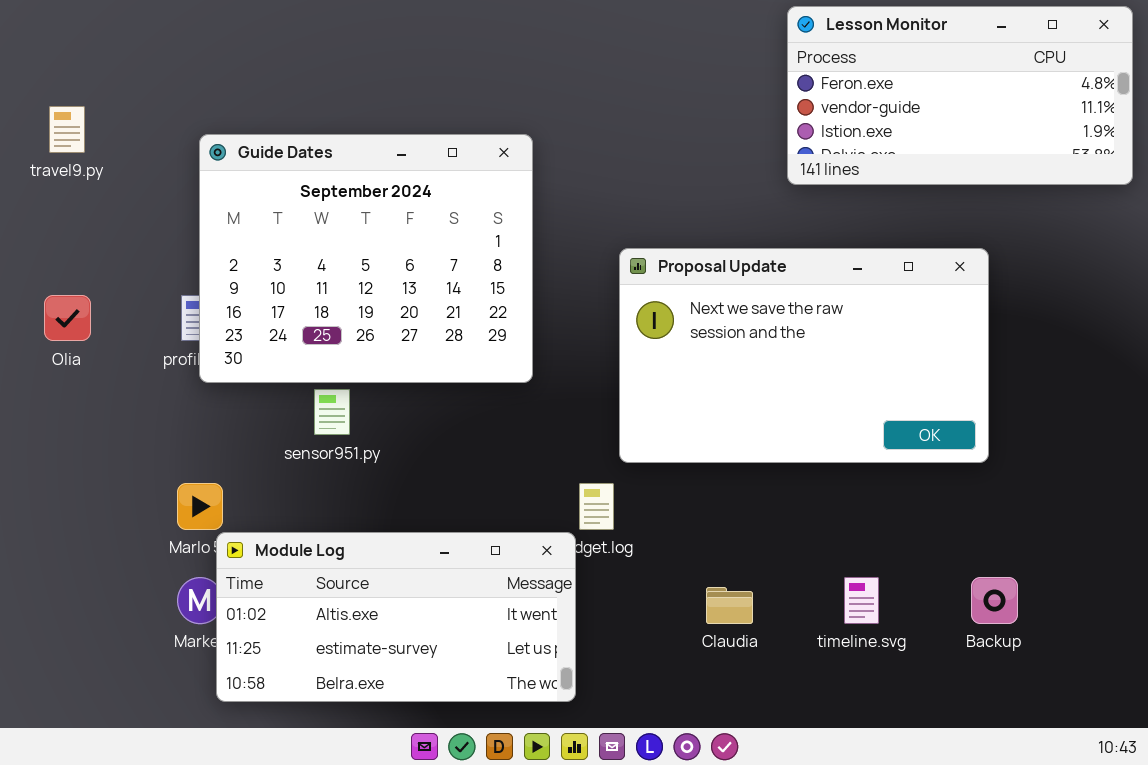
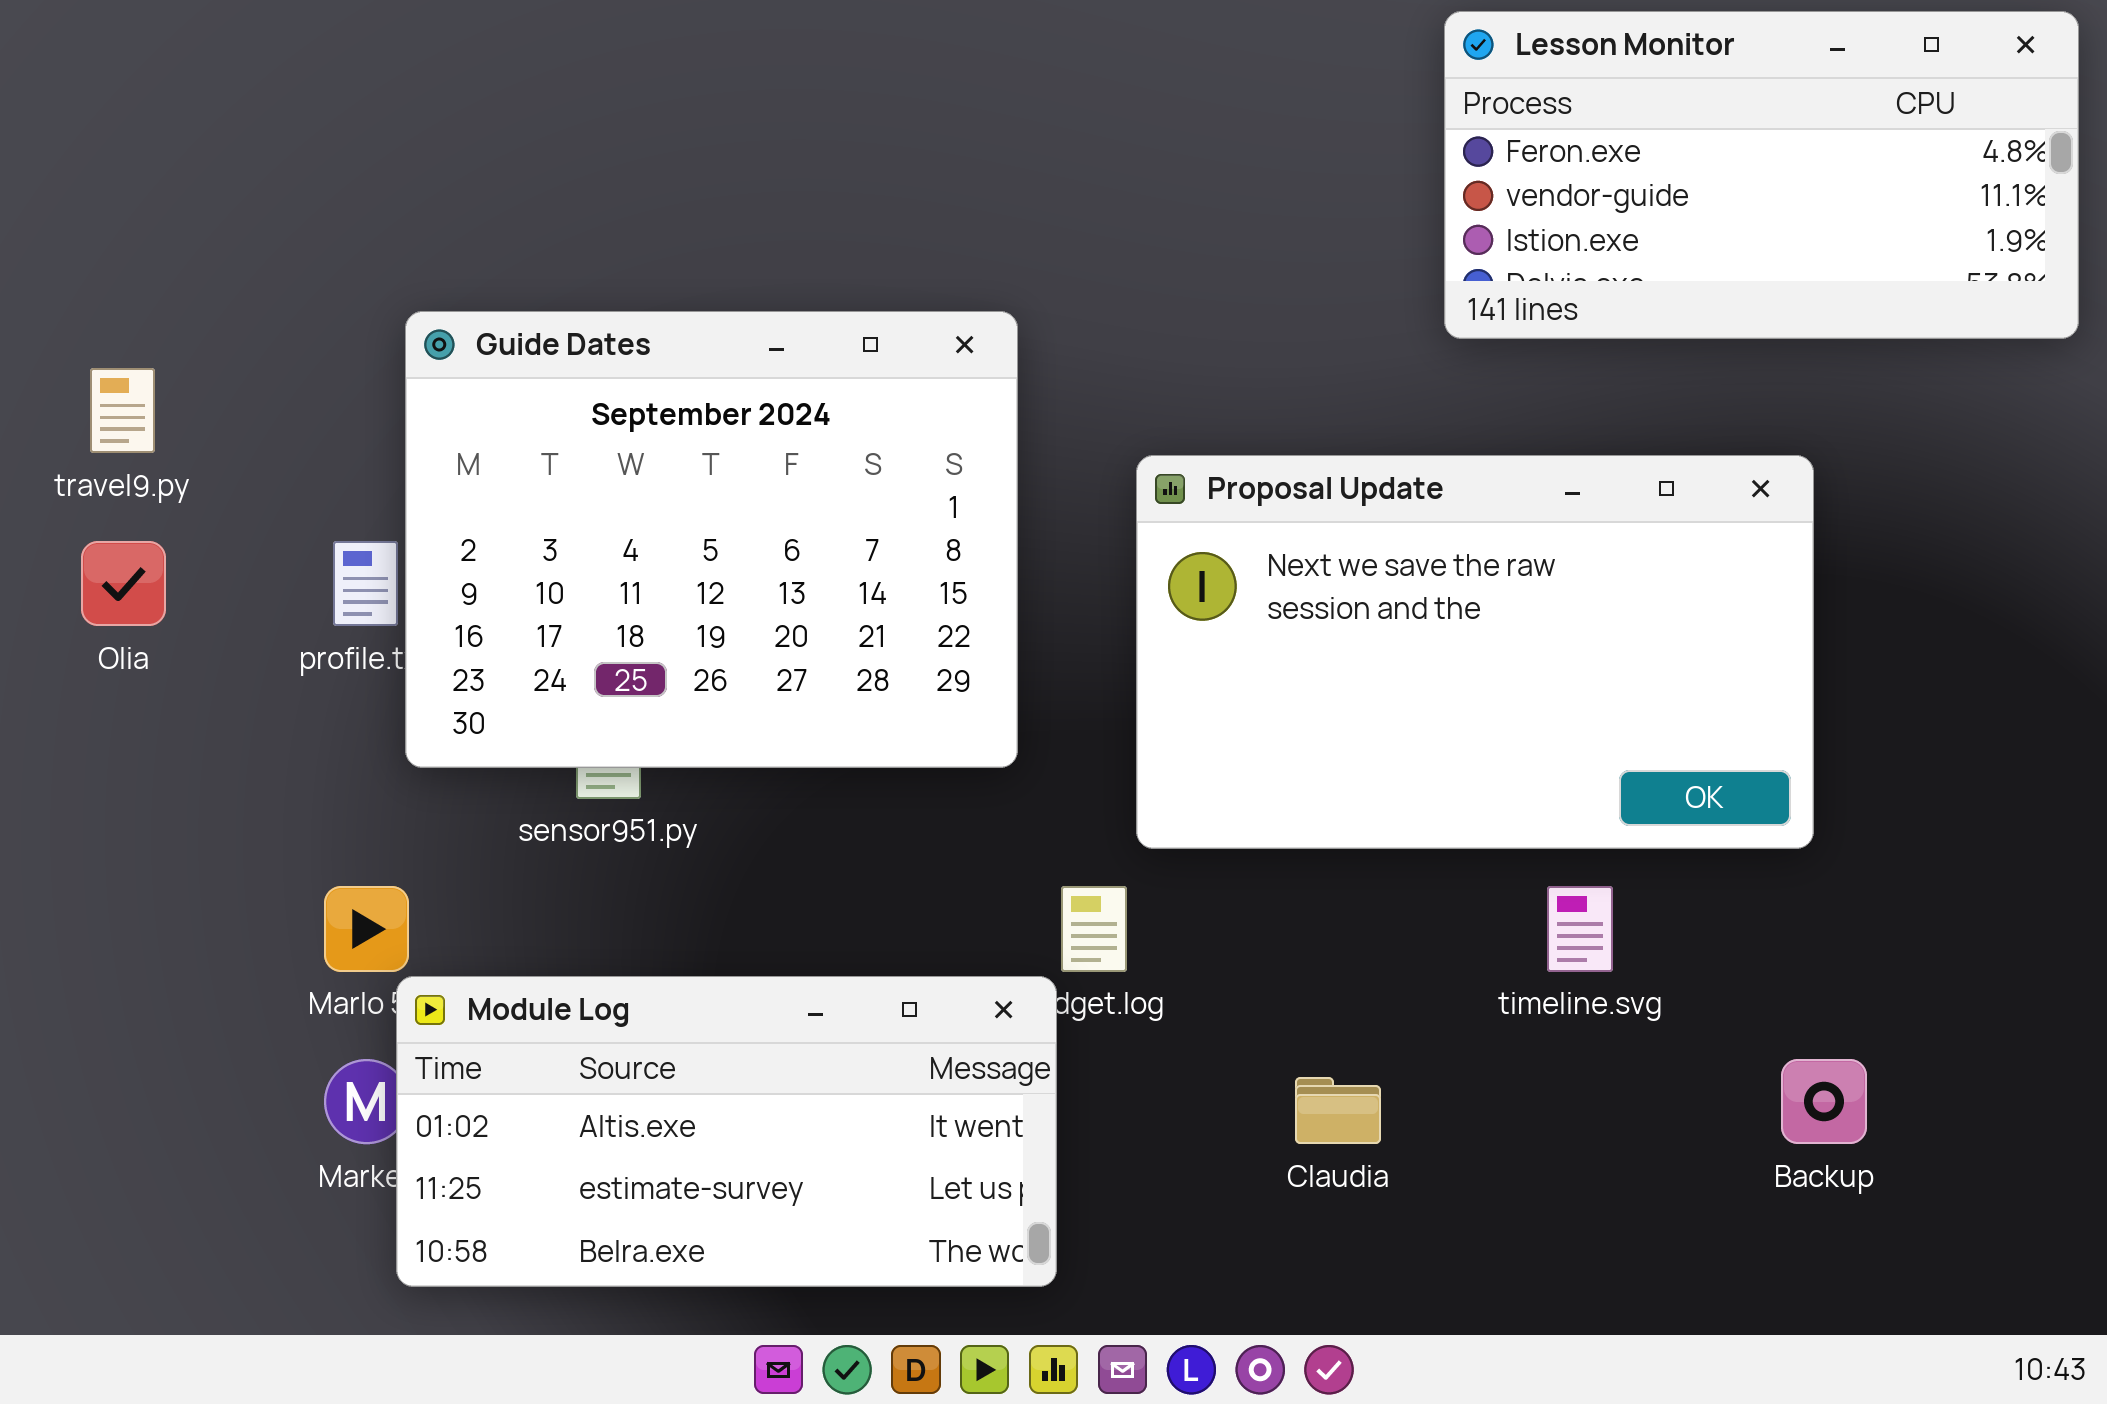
travel9.py: [49,106,85,153] -> [90,368,155,453], moved
Guide Dates: [199,134,533,383] -> [405,311,1018,768], moved
timeline.svg: [844,577,879,624] -> [1547,886,1613,972], moved

